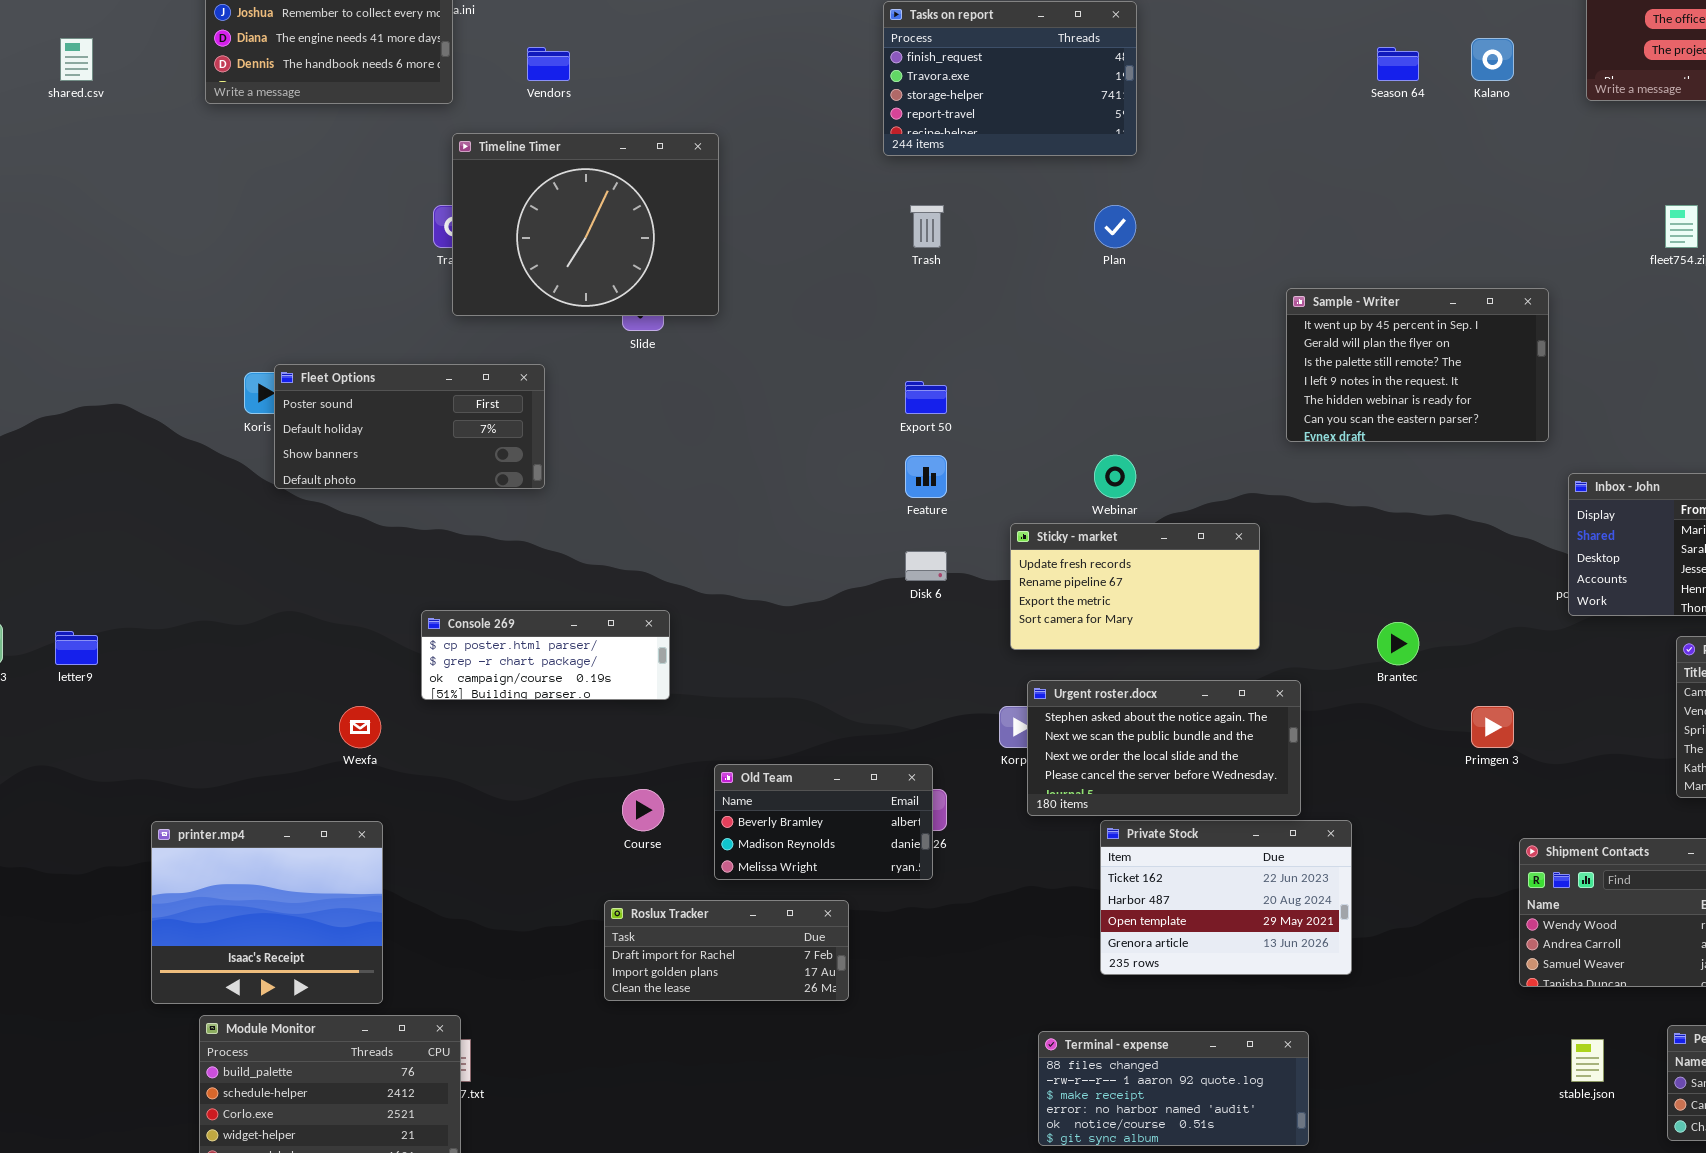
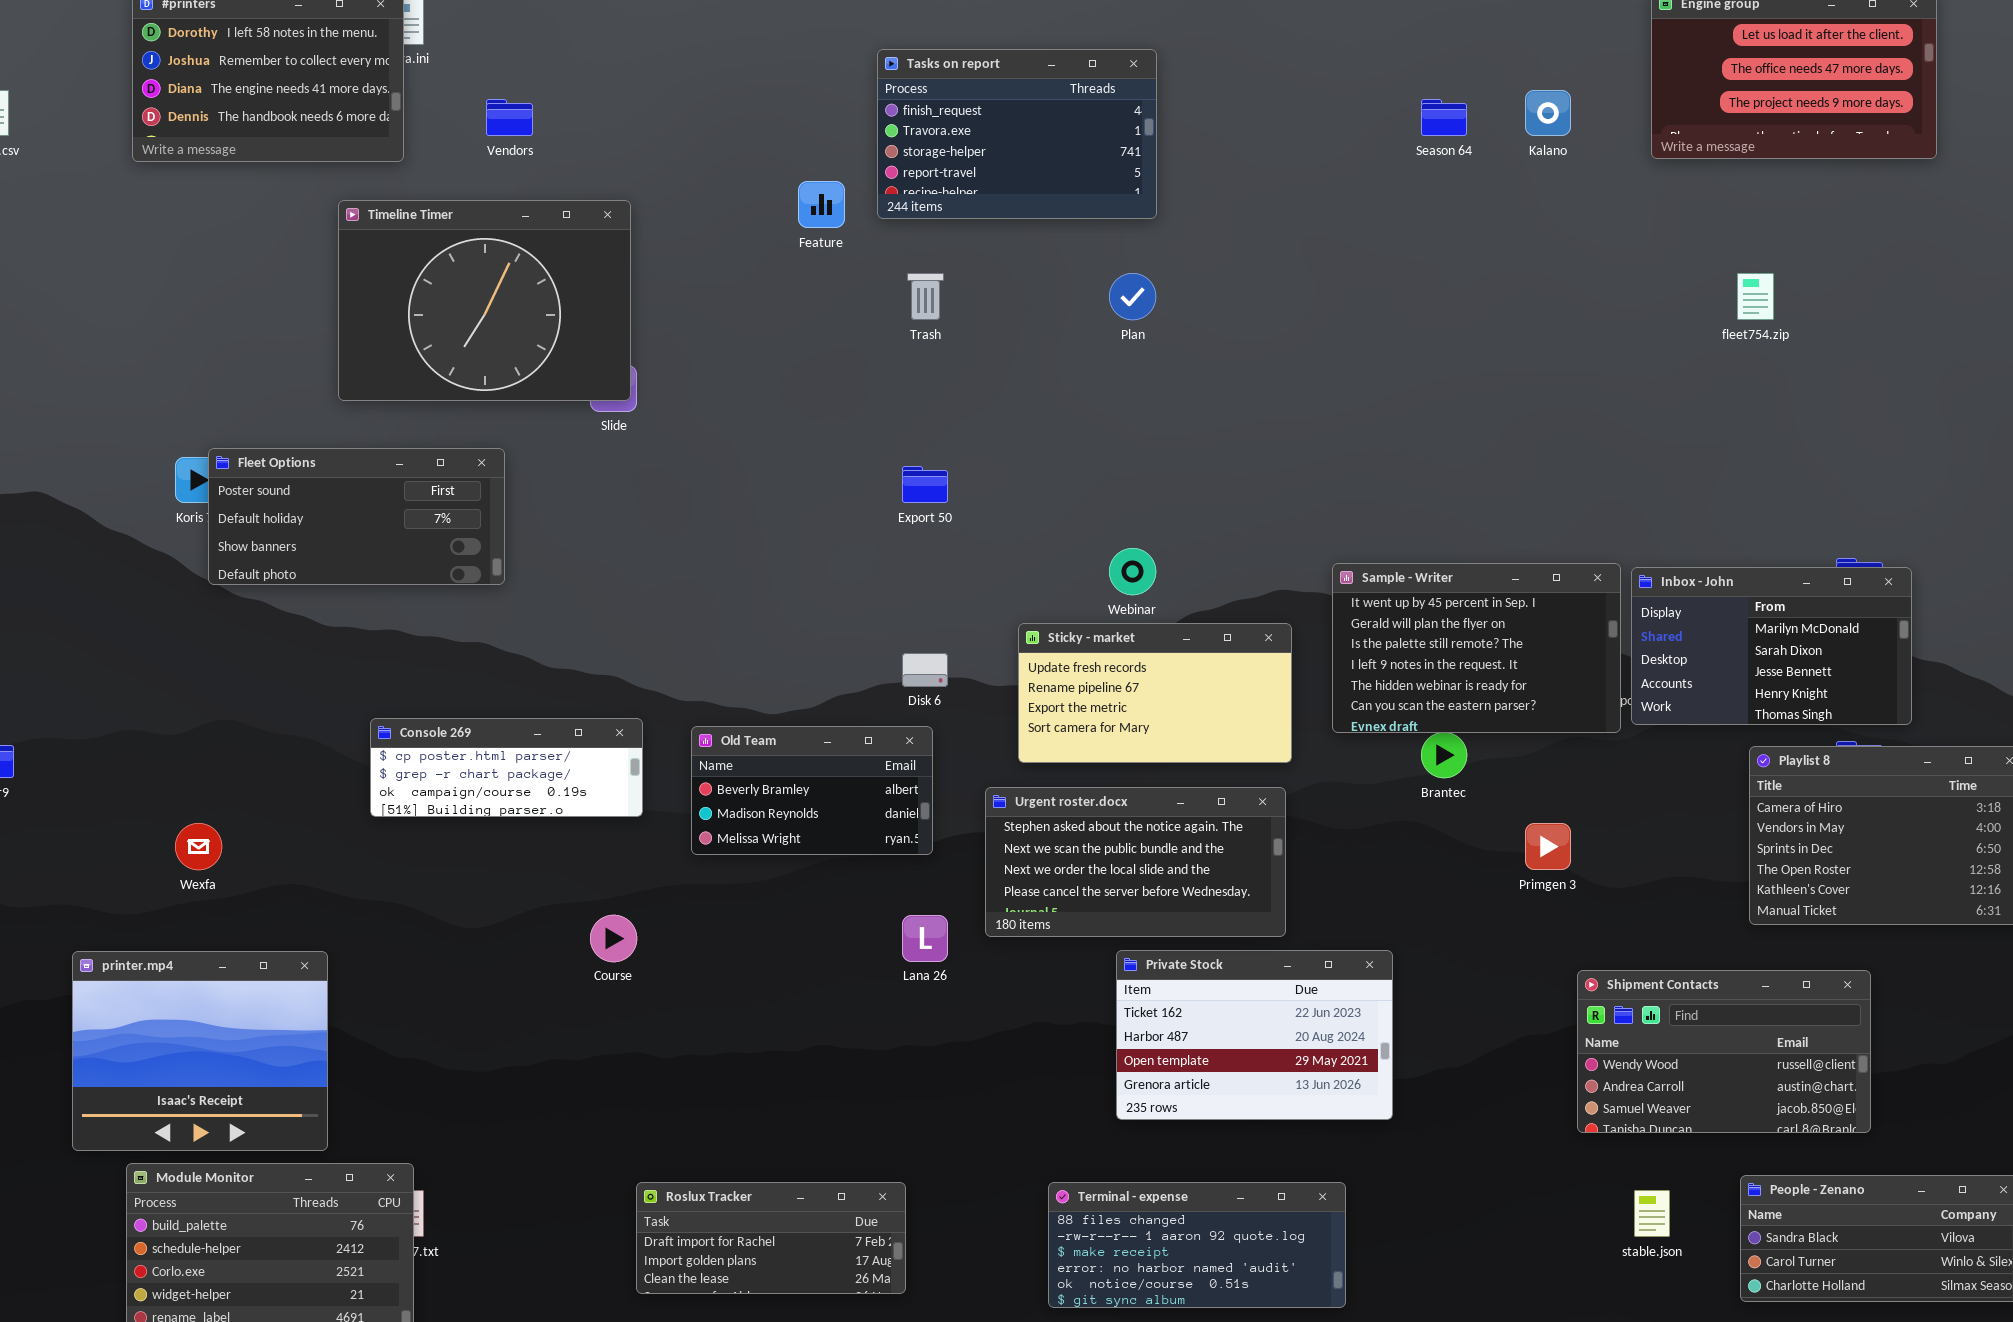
Timeline Timer: [452,133,719,316] -> [338,200,631,401], moved
Sample - Writer: [1286,288,1549,442] -> [1332,563,1621,733], moved
Feature: [905,455,947,498] -> [798,181,845,228], moved
Urgent roster.docx: [1027,680,1301,816] -> [985,787,1286,937], moved
Wexfa: [339,706,381,748] -> [175,823,222,870], moved
Old Team: [714,764,933,880] -> [691,726,933,855], moved
Roslux Tracker: [604,900,849,1001] -> [636,1182,906,1294], moved

